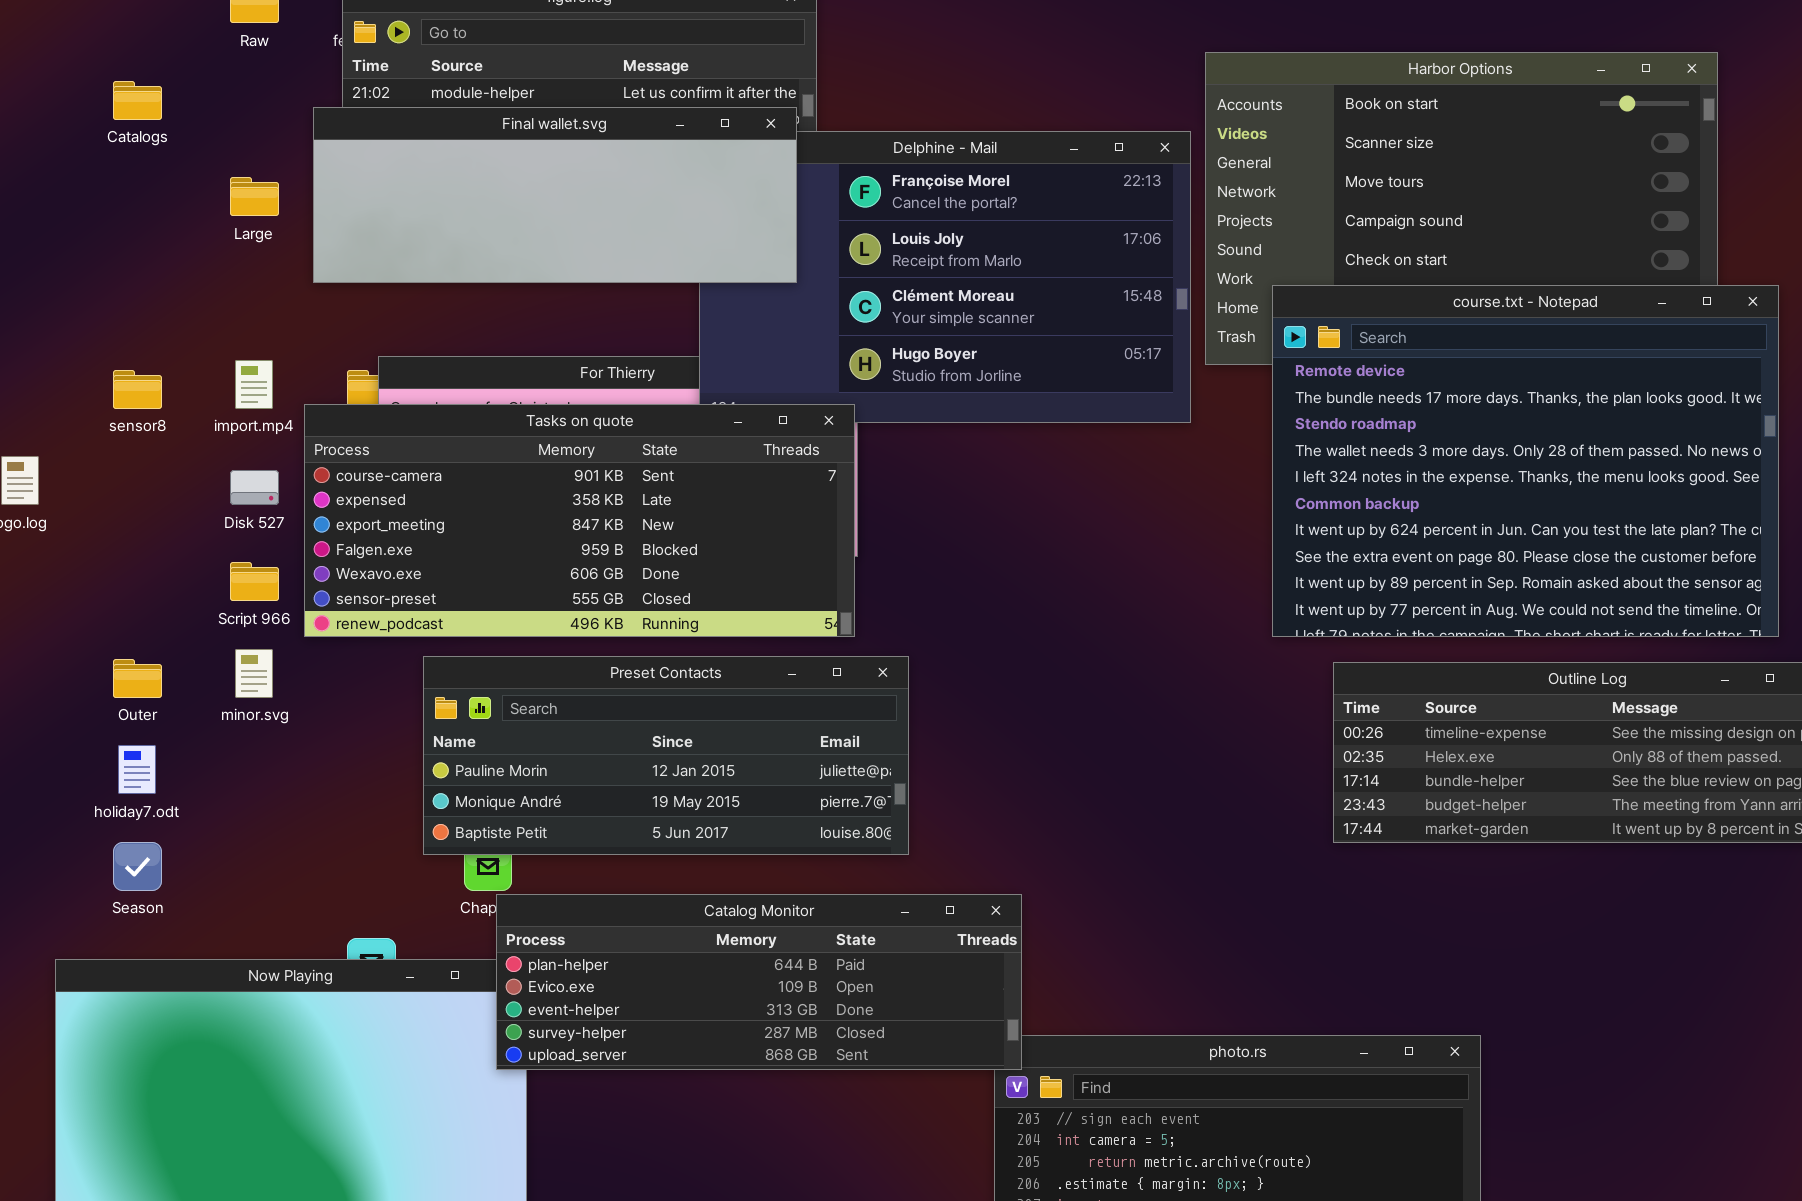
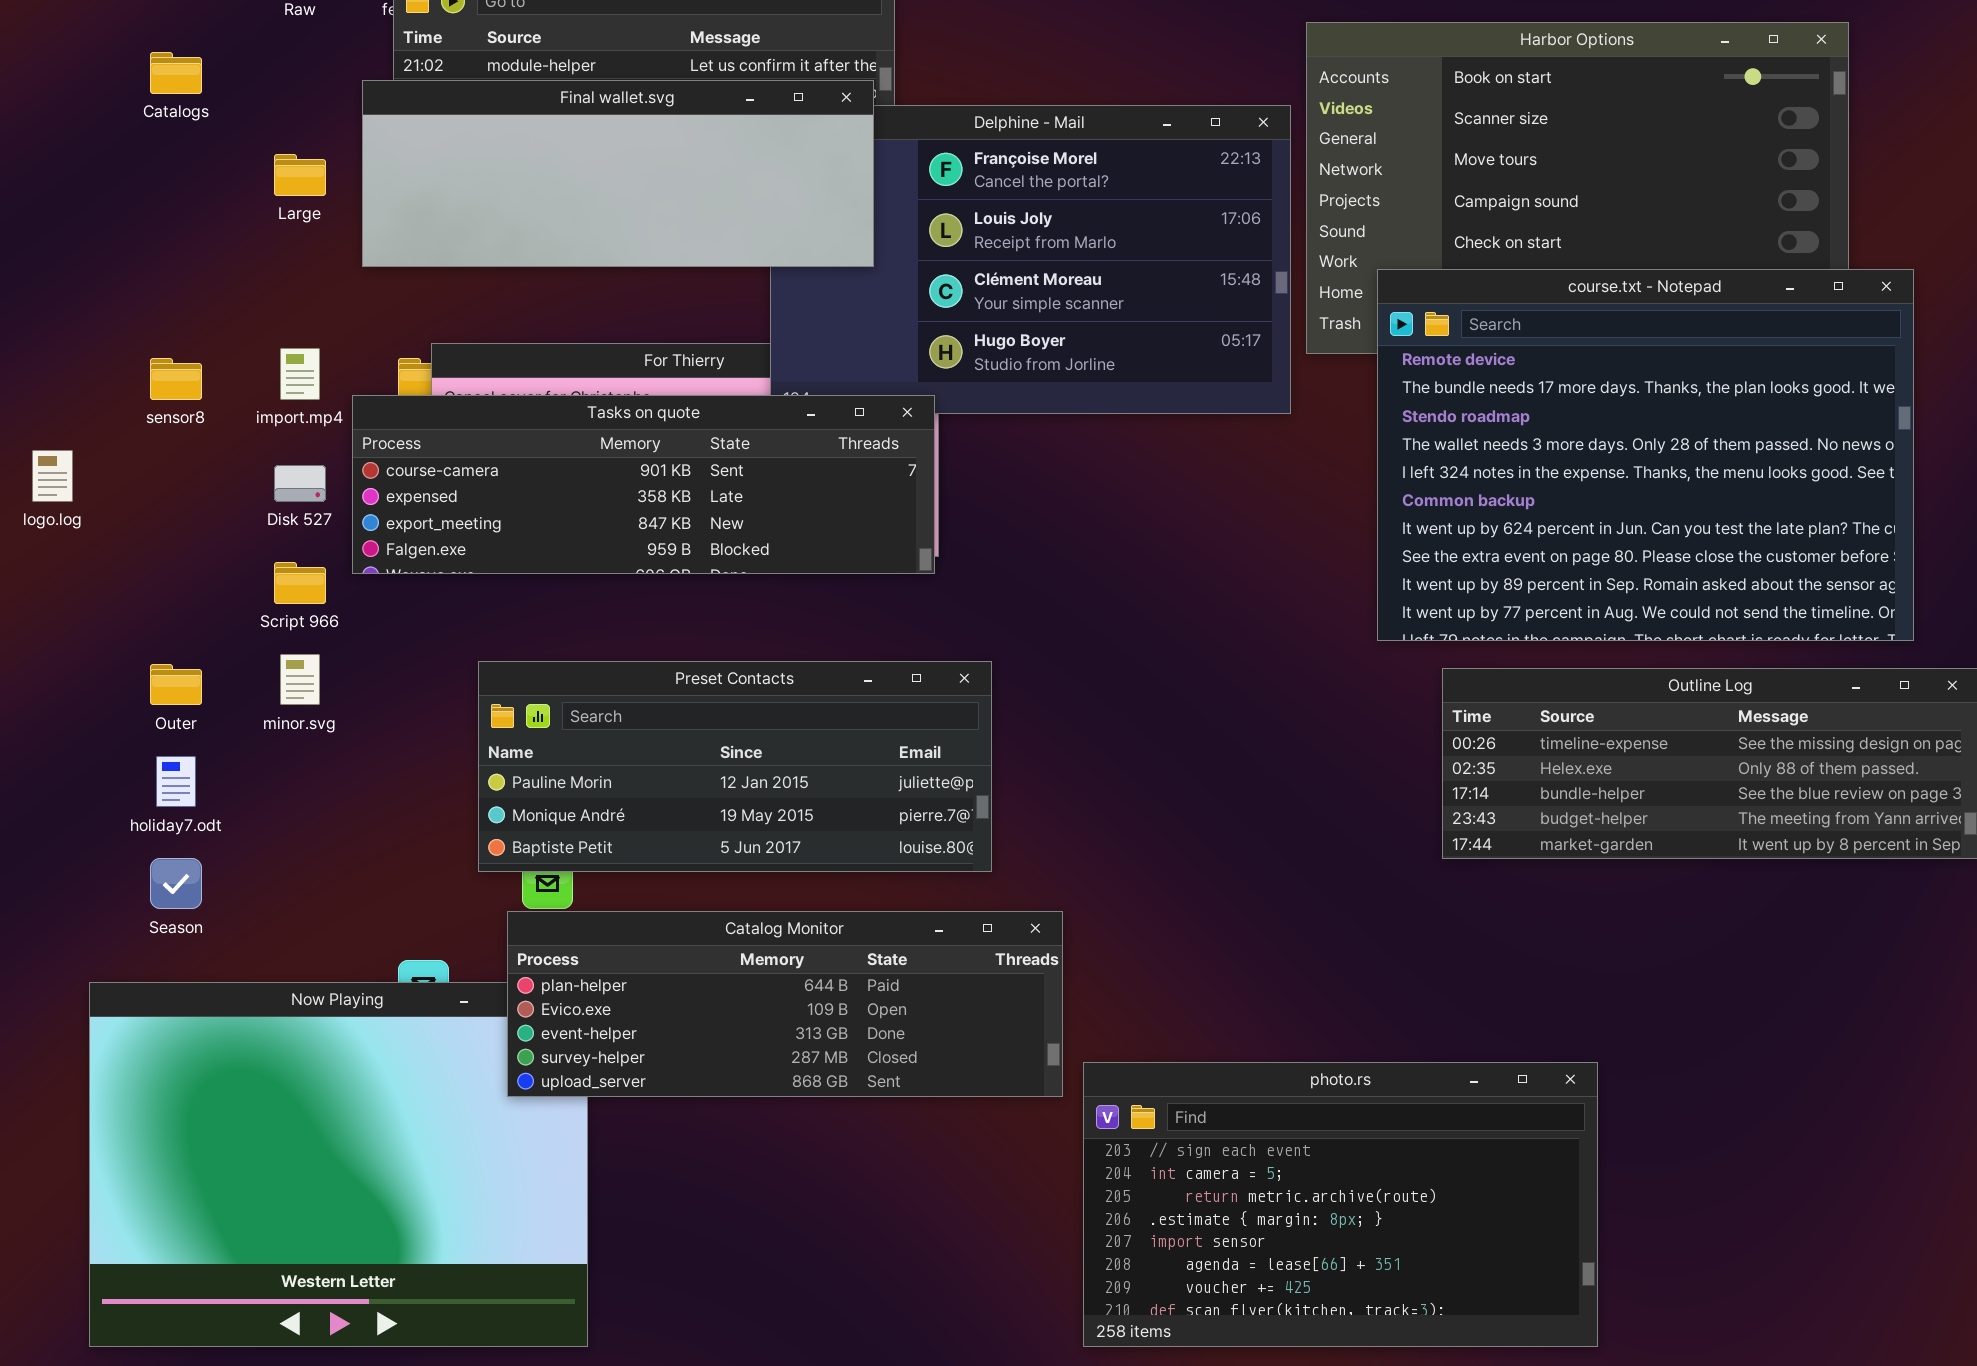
Tasks on quote: [304,404,855,637] -> [352,395,935,574], resized
Catalog Monitor: [496,894,1022,1070] -> [507,911,1063,1097], moved

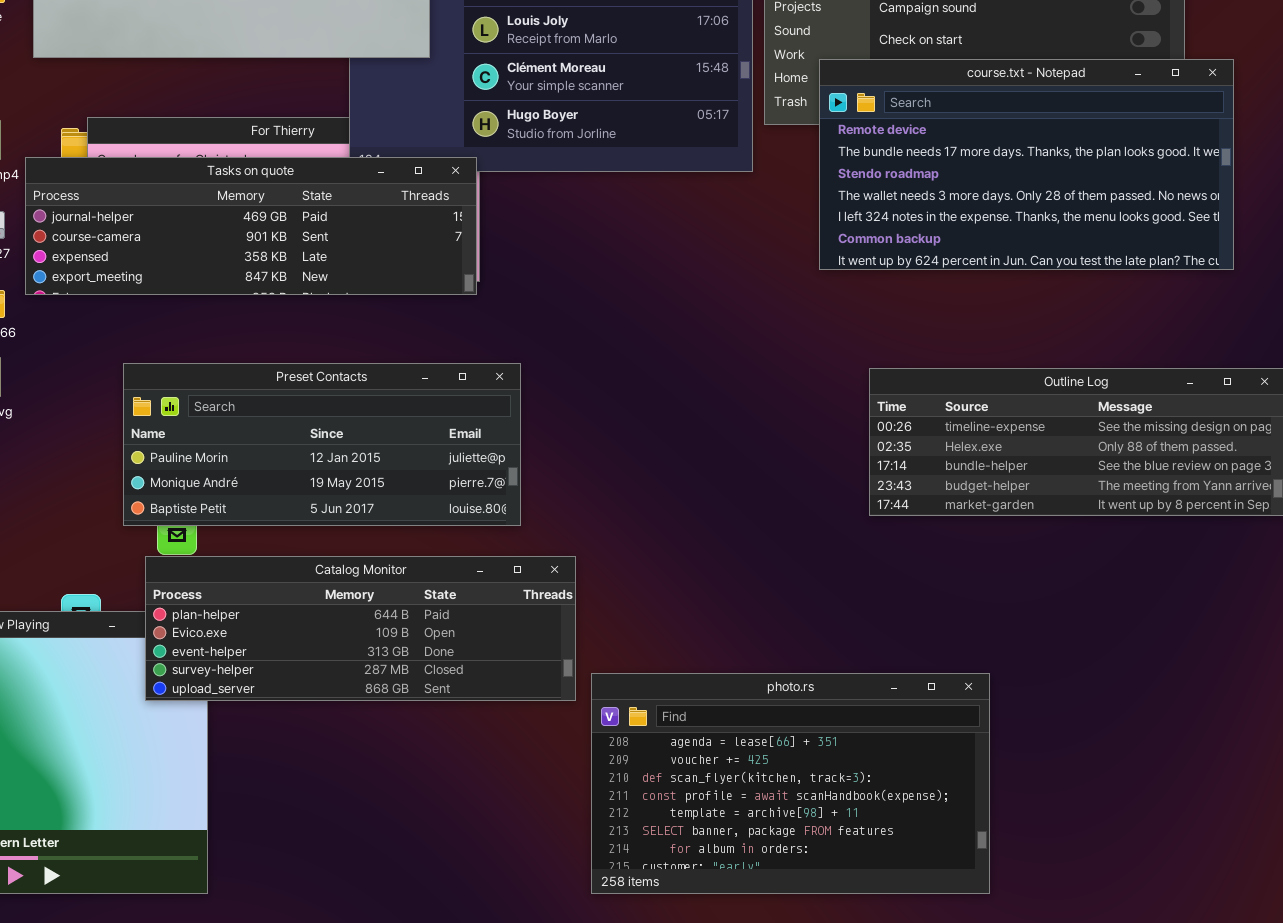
course.txt - Notepad: [1377,269,1914,641] -> [819,59,1234,270], resized
Tasks on quote: [352,395,935,574] -> [25,157,477,295], scrolled up 1 row
photo.rs: [1083,1062,1598,1347] -> [591,673,990,894], scrolled down 5 rows

